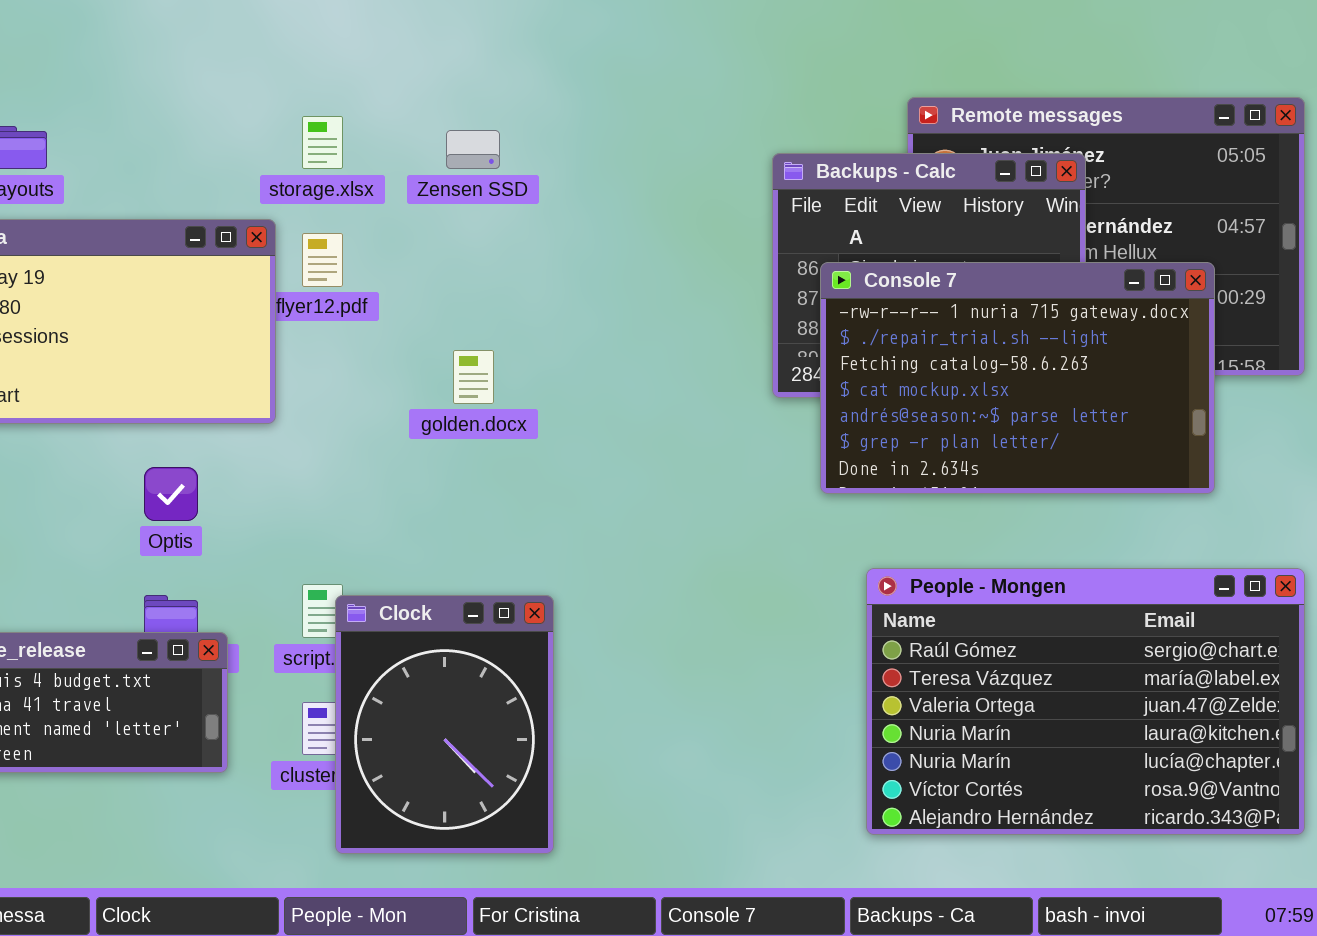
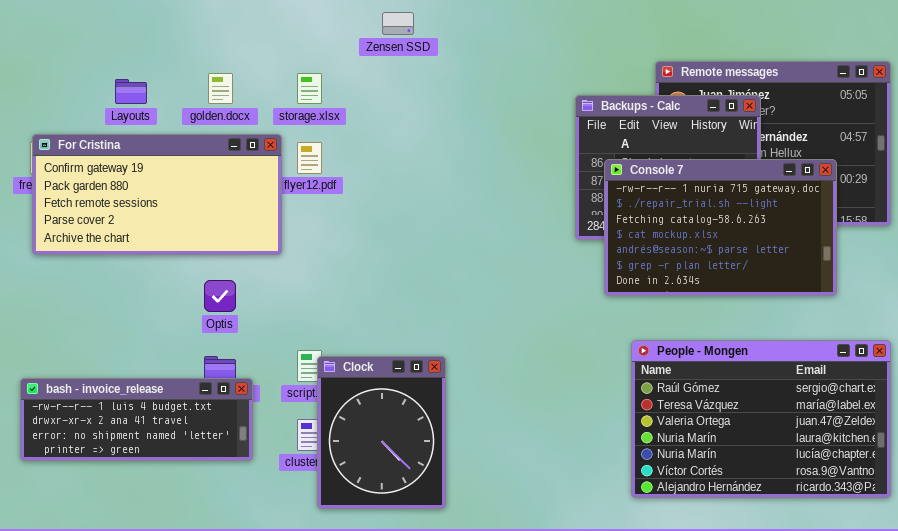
Zensen SSD: [446,130,500,169] -> [382,12,414,35], moved
golden.docx: [453,350,494,404] -> [208,73,233,104], moved

